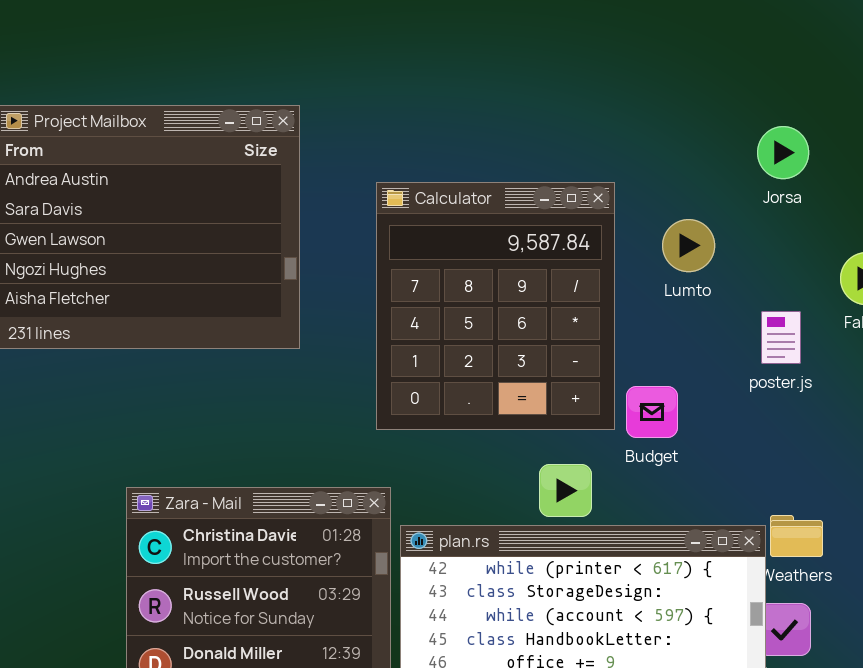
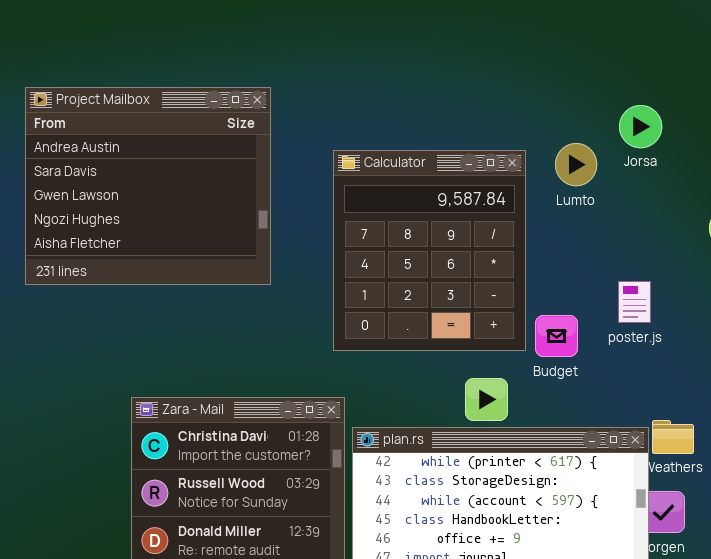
Jorsa: [757,126,809,179] -> [619,105,662,148], moved
Lumto: [662,219,715,272] -> [555,143,597,186], moved
poster.js: [761,311,801,364] -> [618,281,651,323], moved

